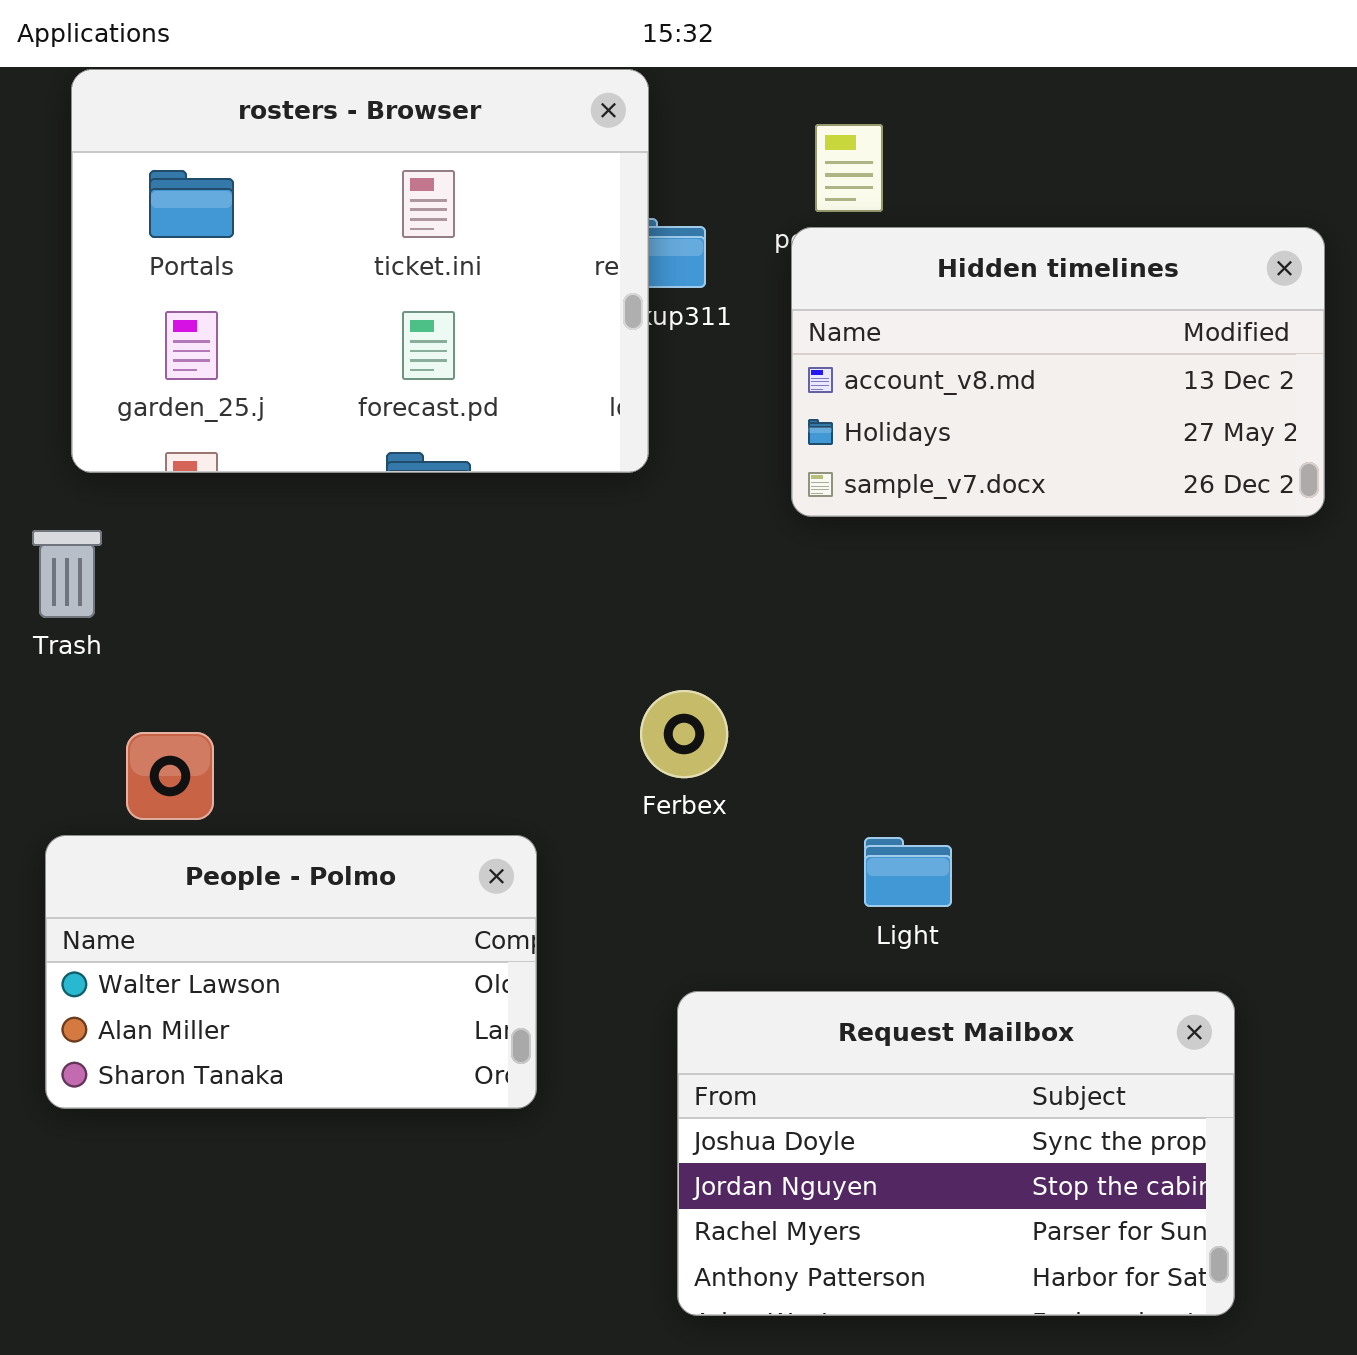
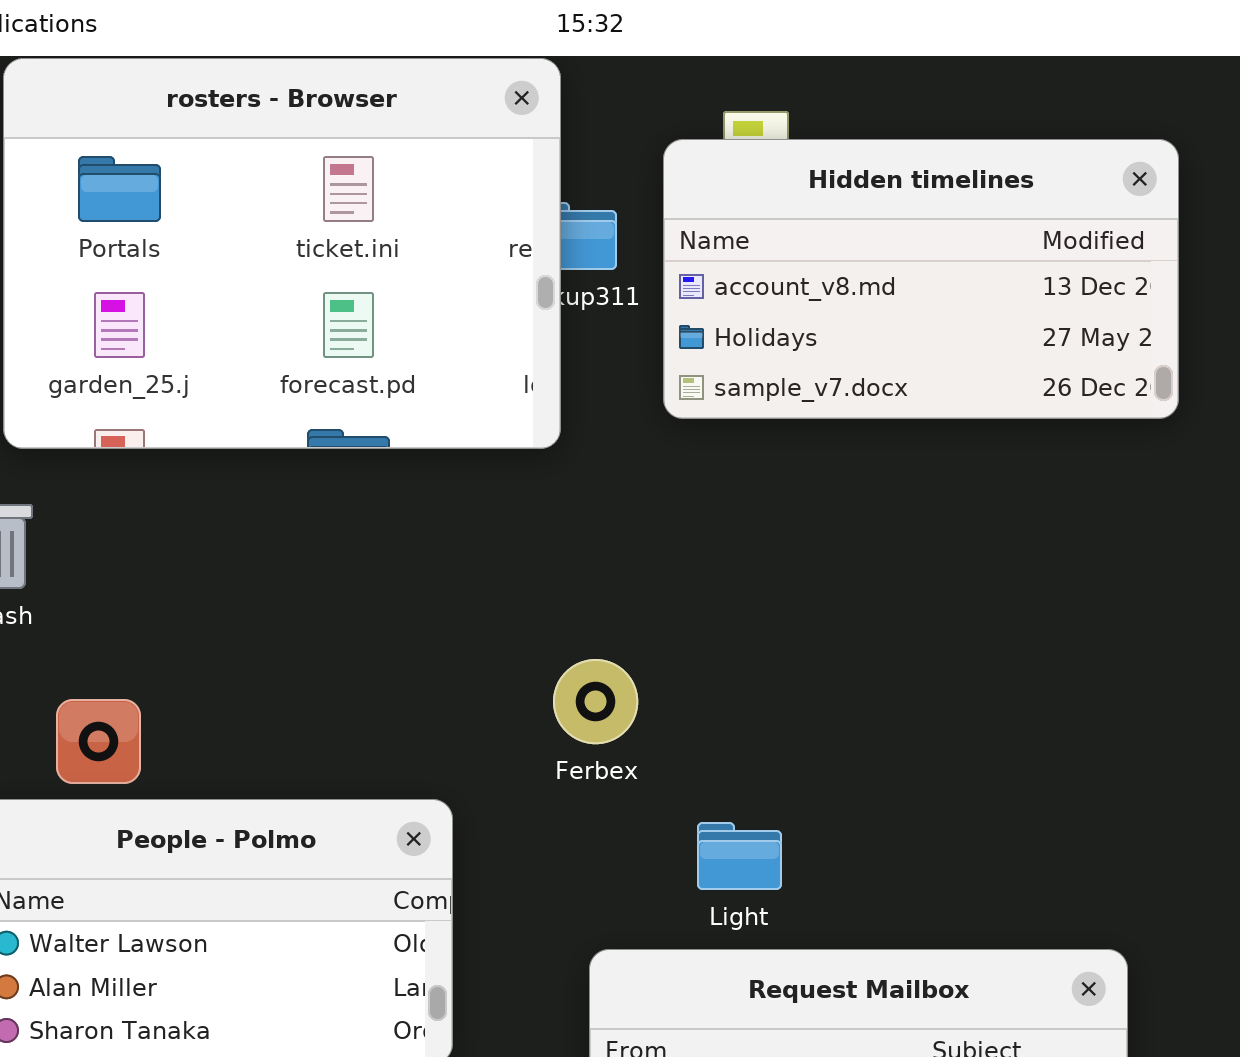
Hidden timelines: [791,227,1325,517] -> [663,139,1179,419], moved
Light: [864,837,952,907] -> [697,822,782,890], moved

